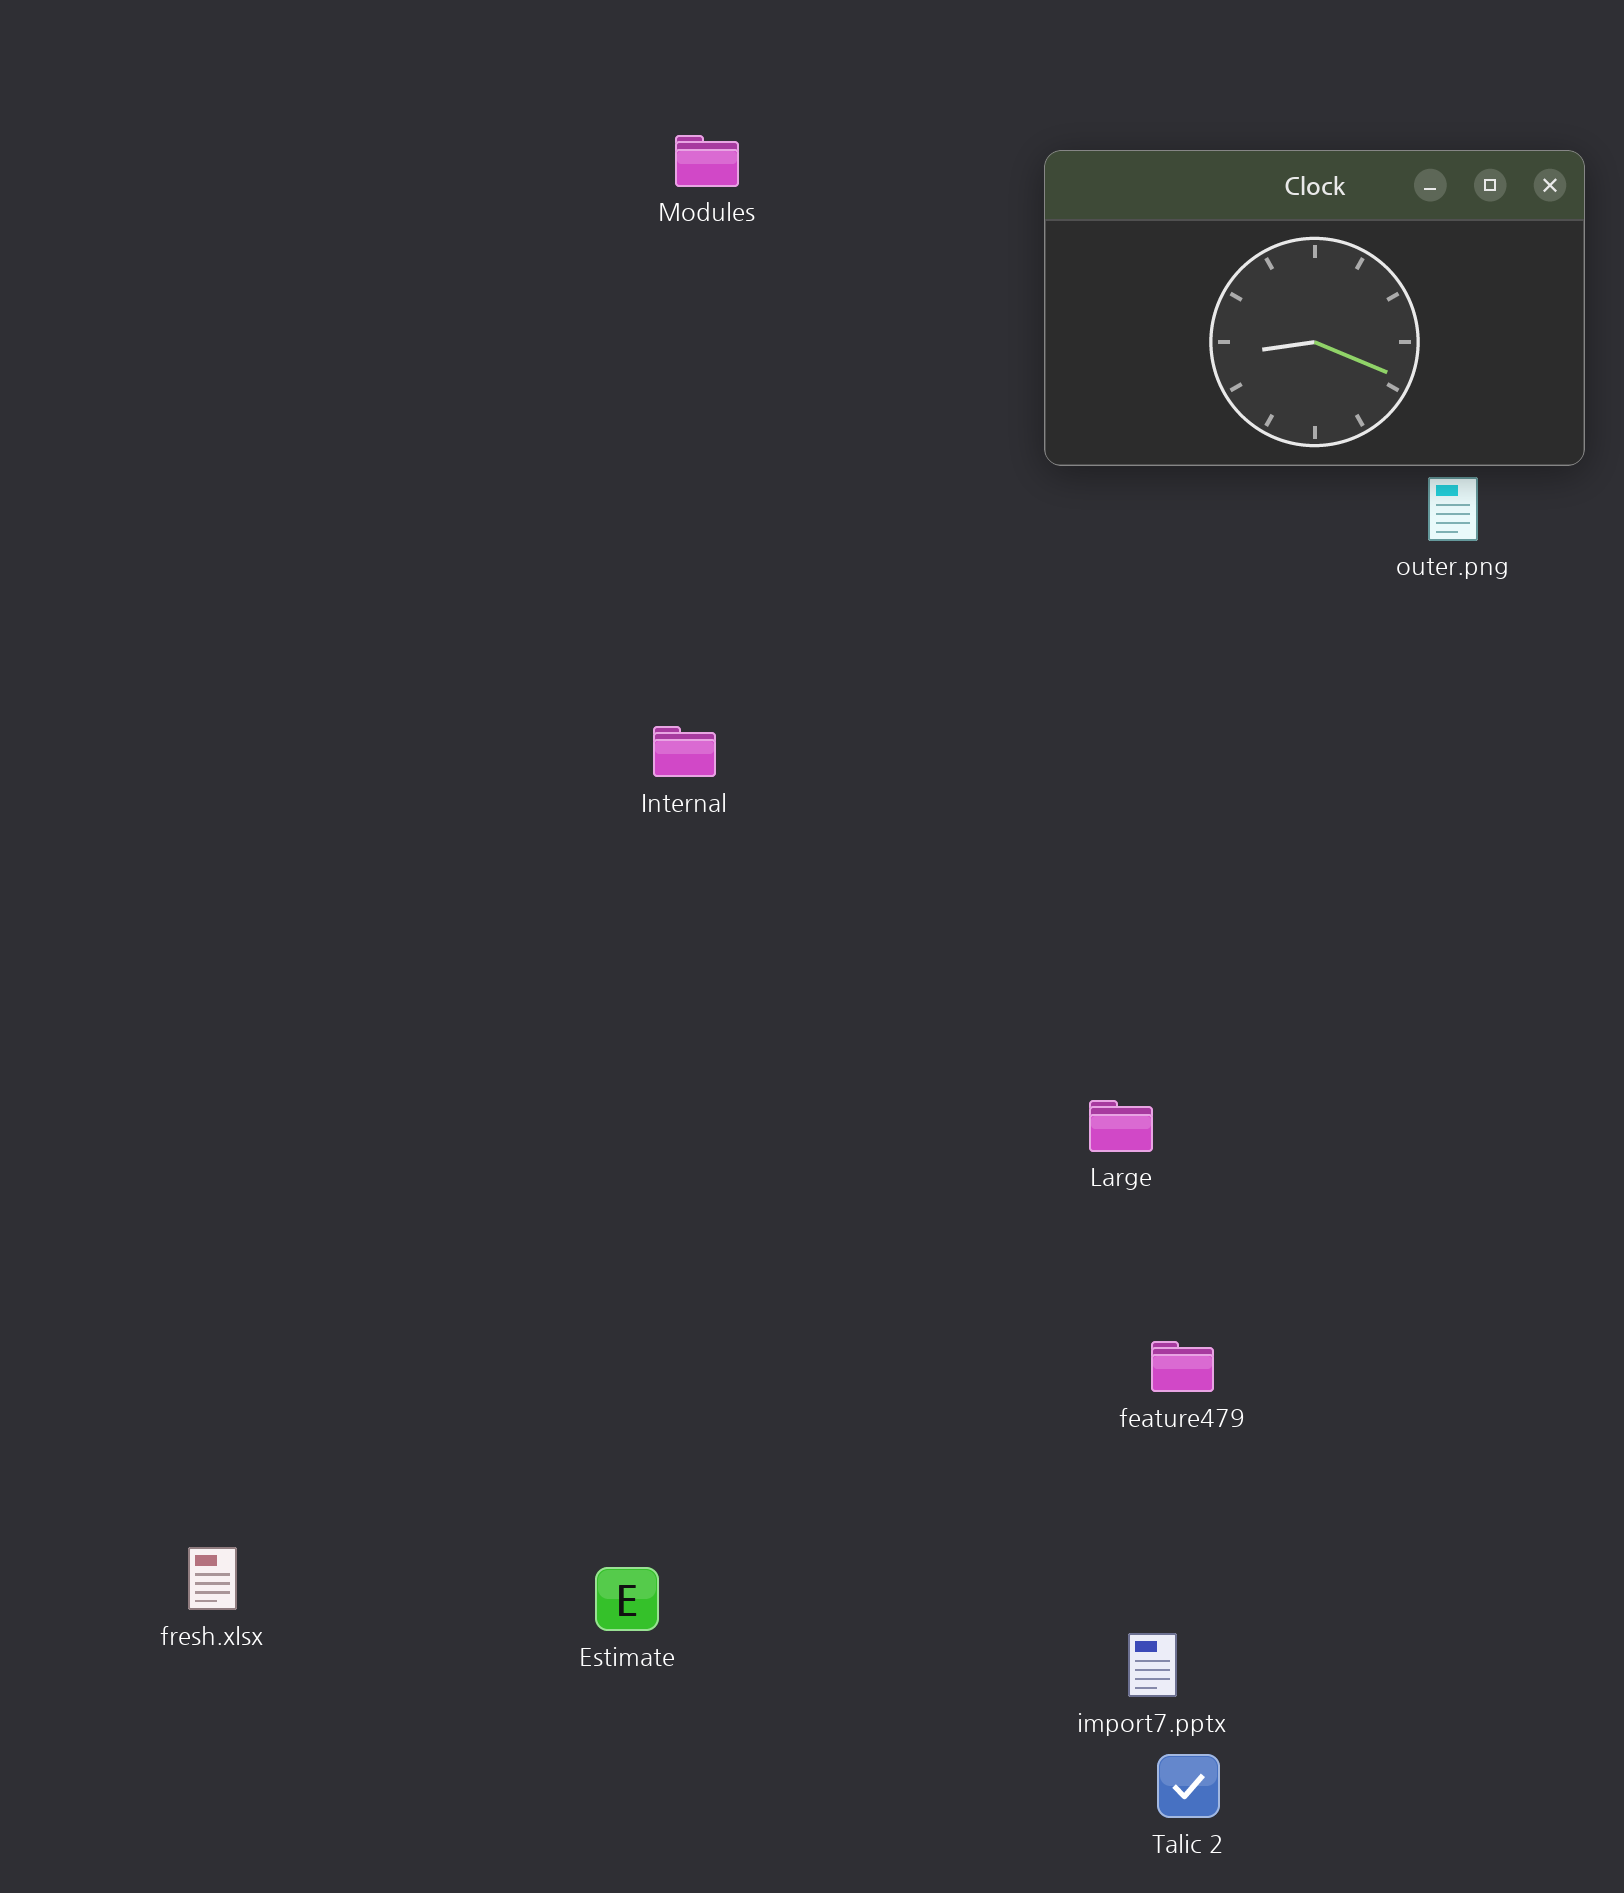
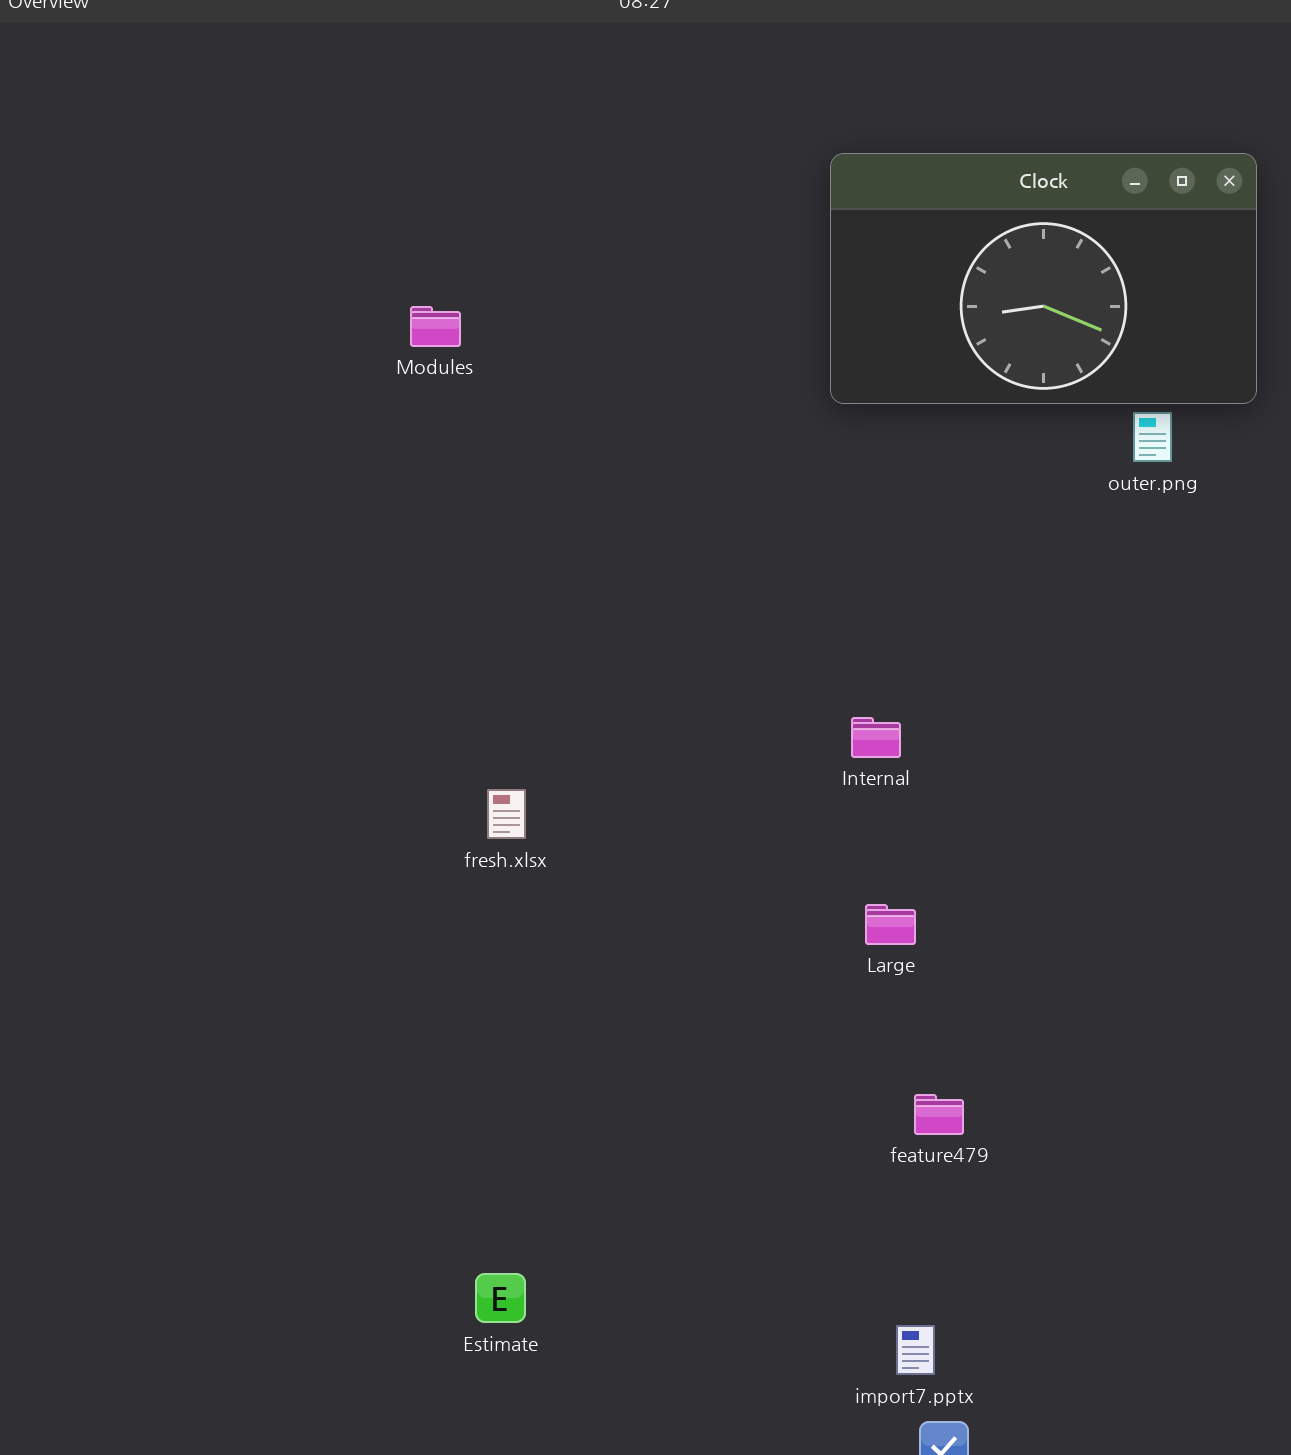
Modules: [675,135,739,187] -> [410,306,461,347], moved
Internal: [653,726,716,777] -> [851,717,901,758], moved
fresh.xlsx: [188,1547,237,1610] -> [487,789,526,839], moved

